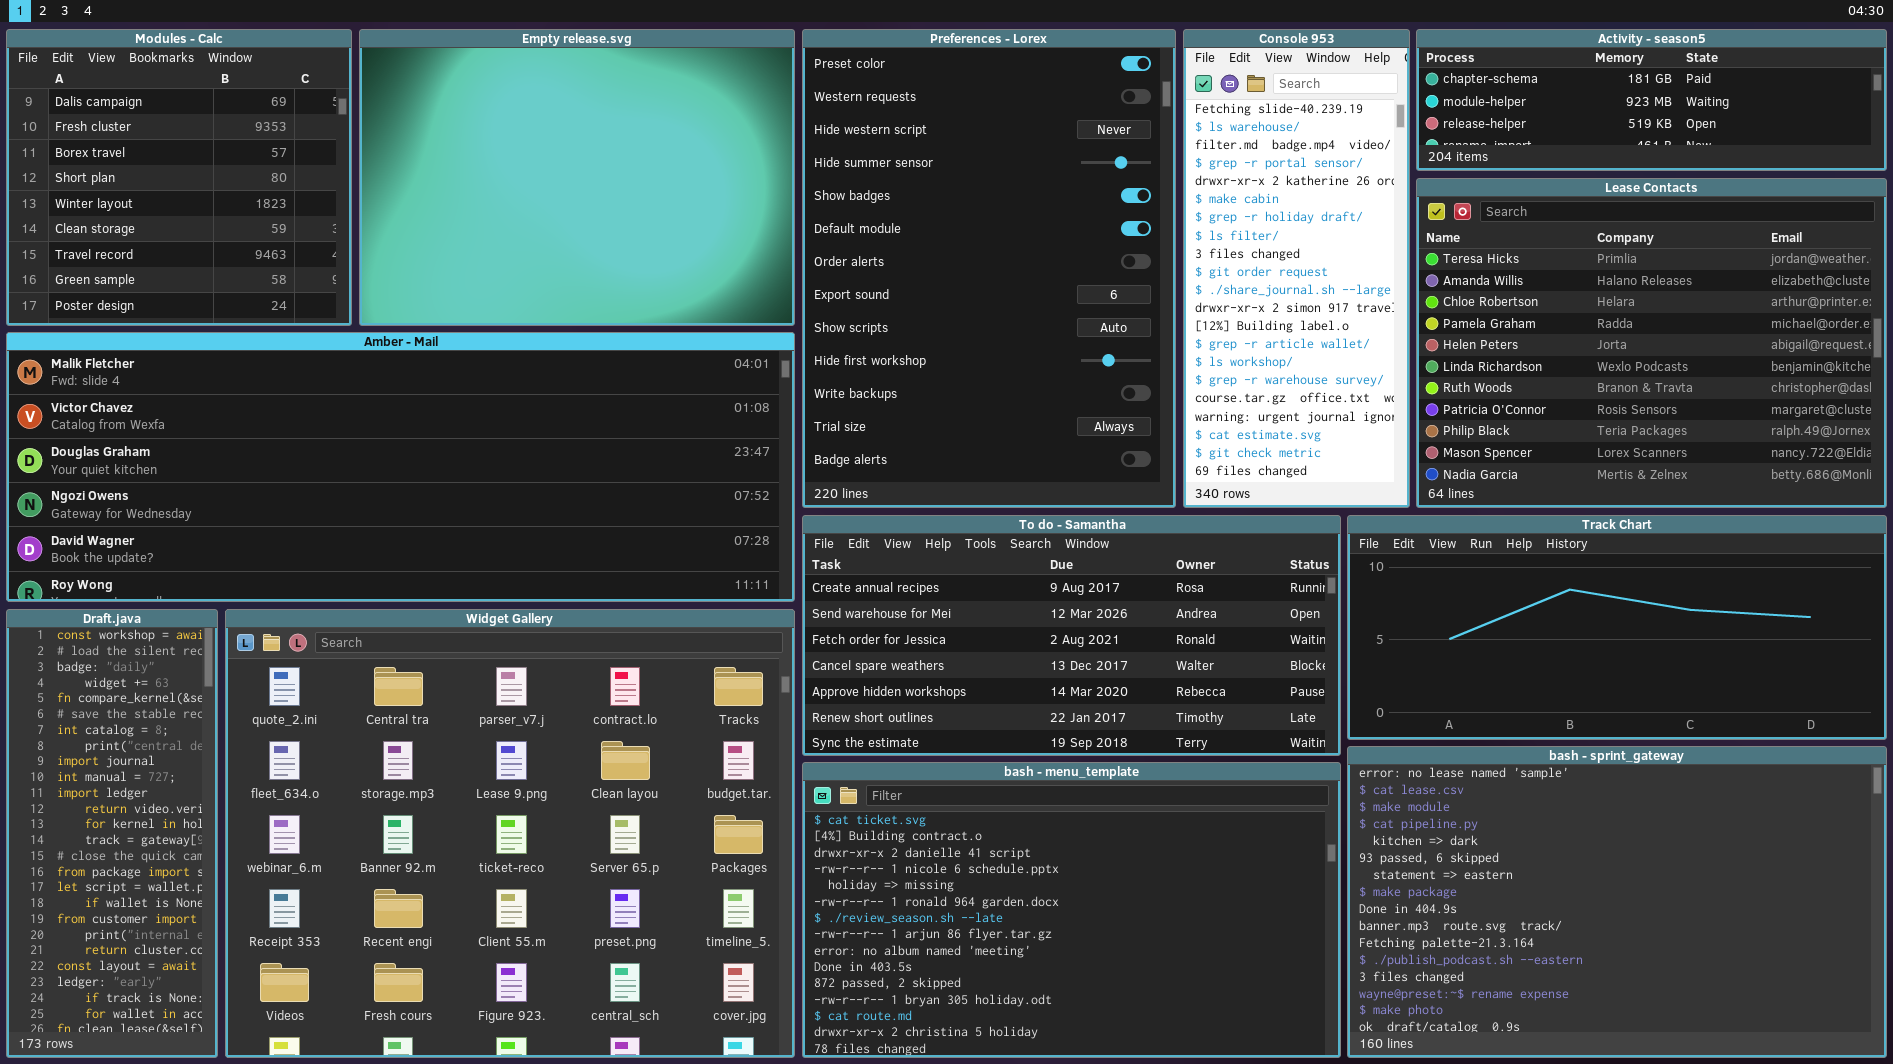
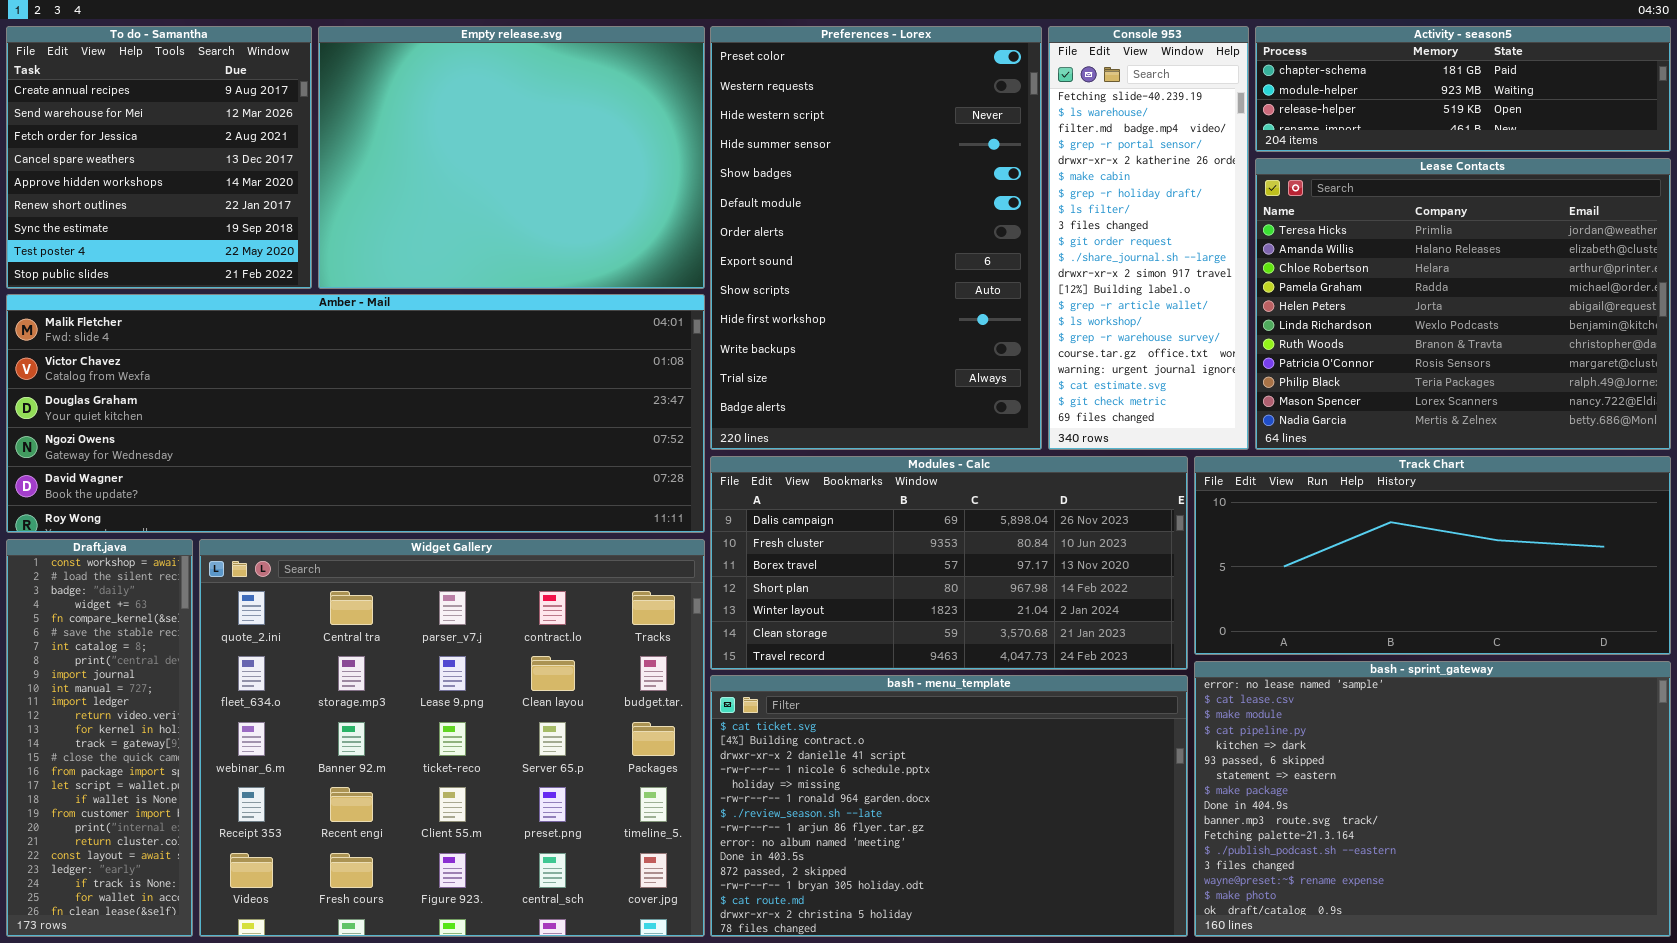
Modules - Calc: [6,29,352,326] -> [710,456,1188,670], moved, resized
To do - Samantha: [802,515,1341,756] -> [6,26,312,289], moved, resized

